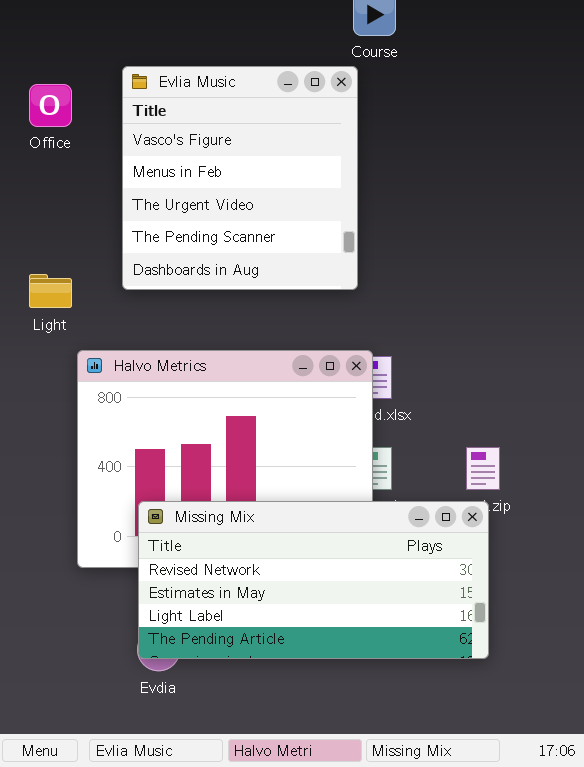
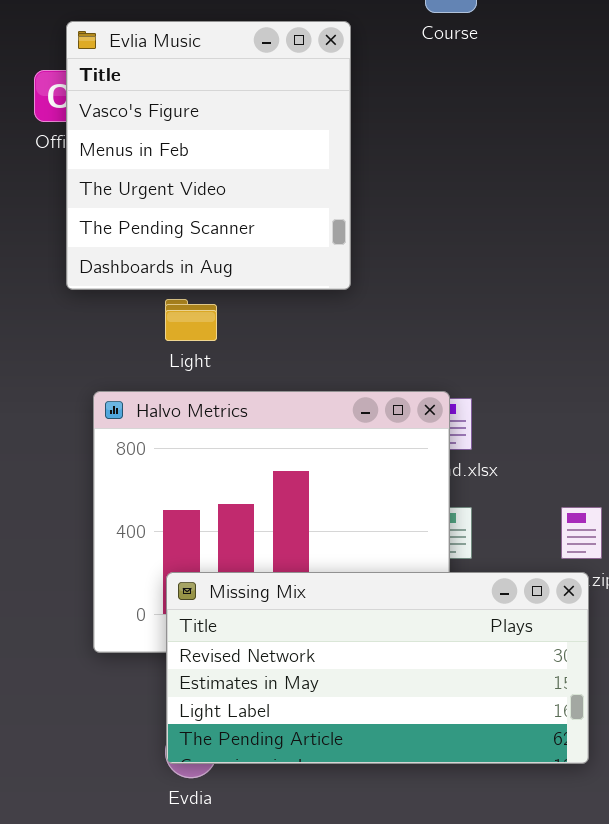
Evlia Music: [122,66,358,290] -> [66,21,351,290], moved
Light: [29,274,72,308] -> [165,299,217,341], moved

